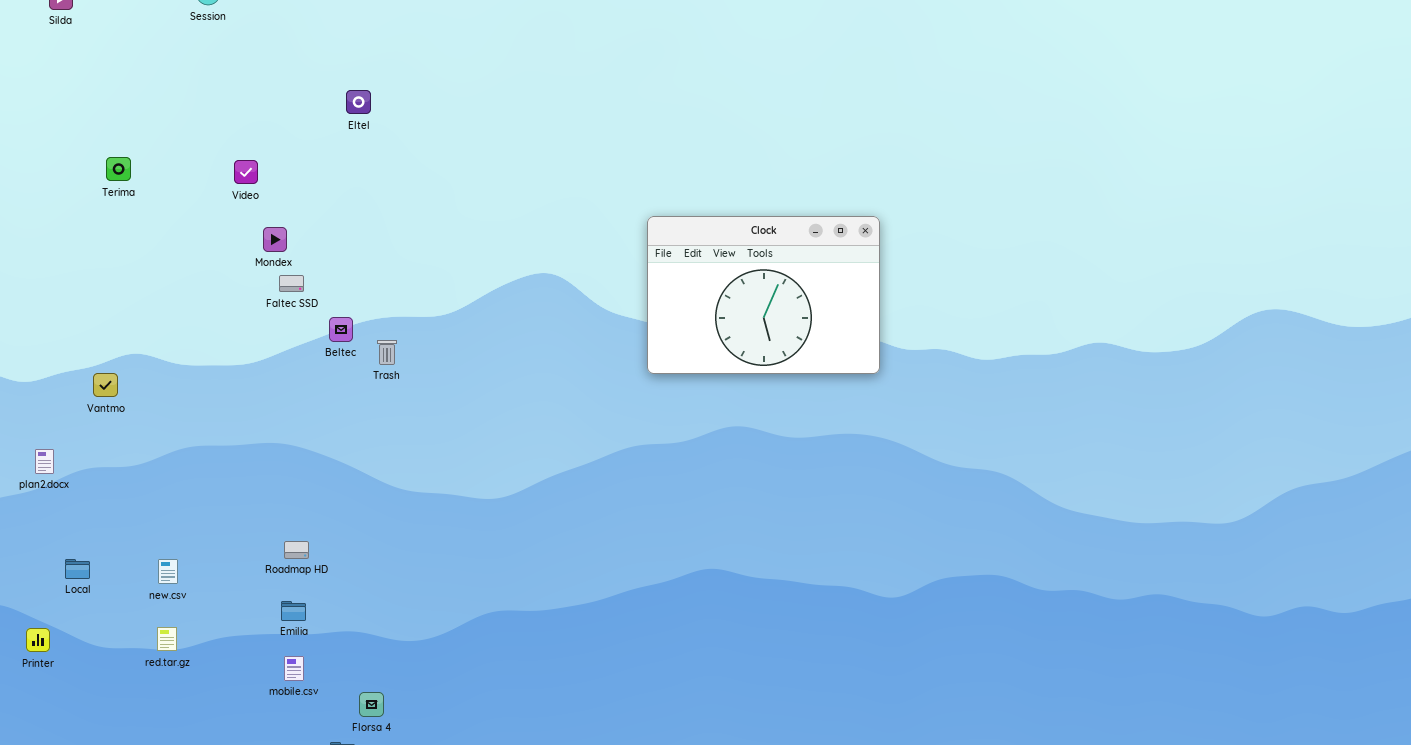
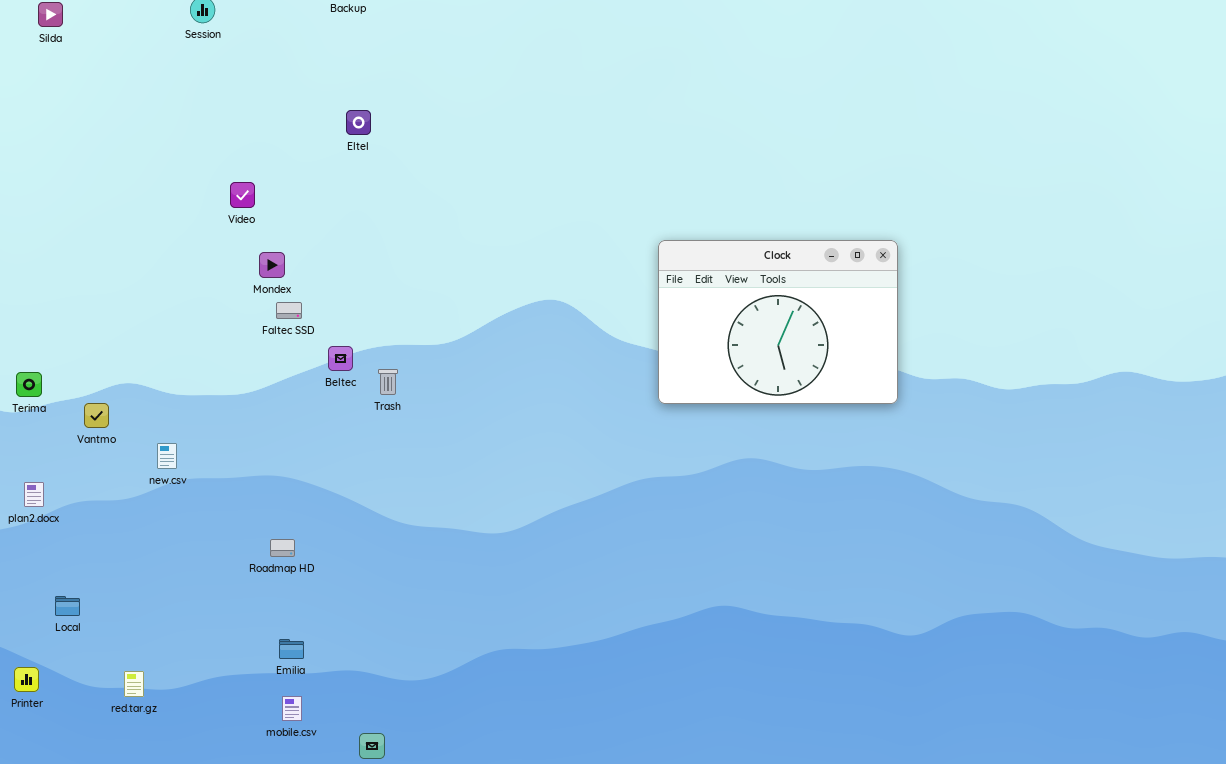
Terima: [106,157,131,181] -> [16,372,42,397], moved
Roadmap HD: [284,541,309,559] -> [270,539,295,557], moved
new.csv: [158,559,178,584] -> [157,443,177,469], moved
red.tar.gz: [157,627,177,651] -> [124,671,144,697], moved

